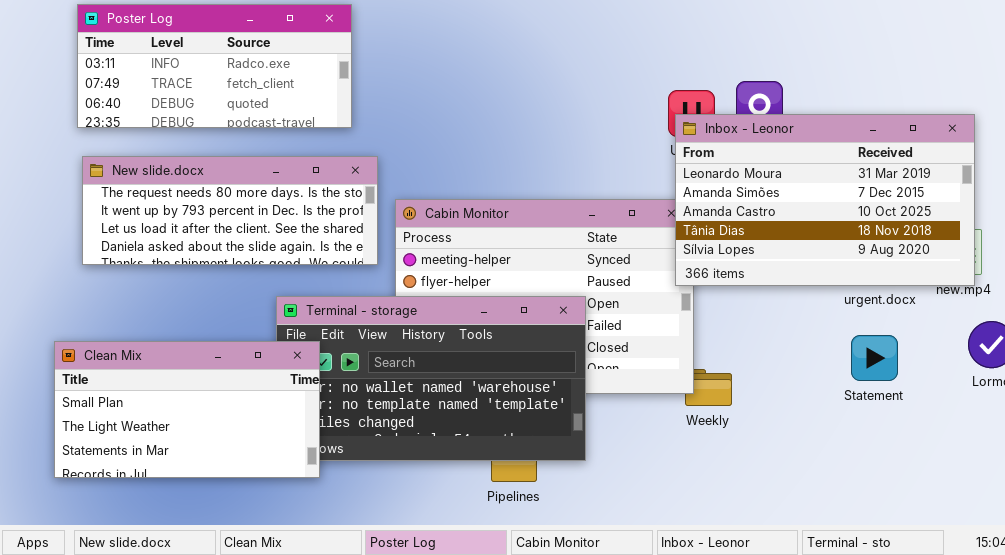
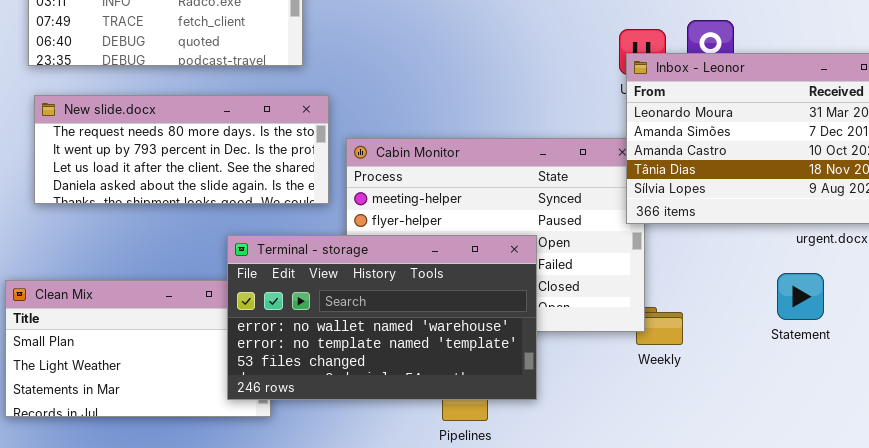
Terminal - storage: [276,296,586,461] -> [227,235,537,400], raised
Statement: [851,335,898,381] -> [777,273,824,320], moved

